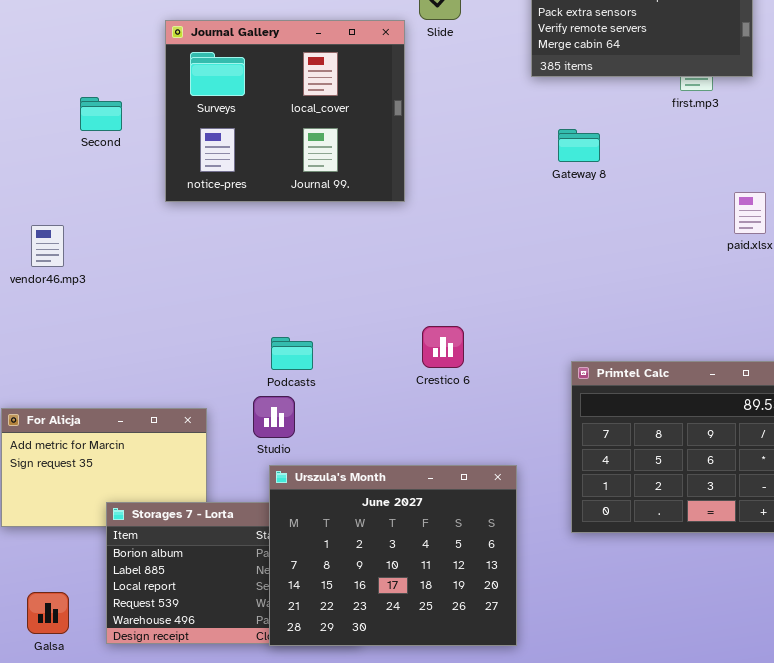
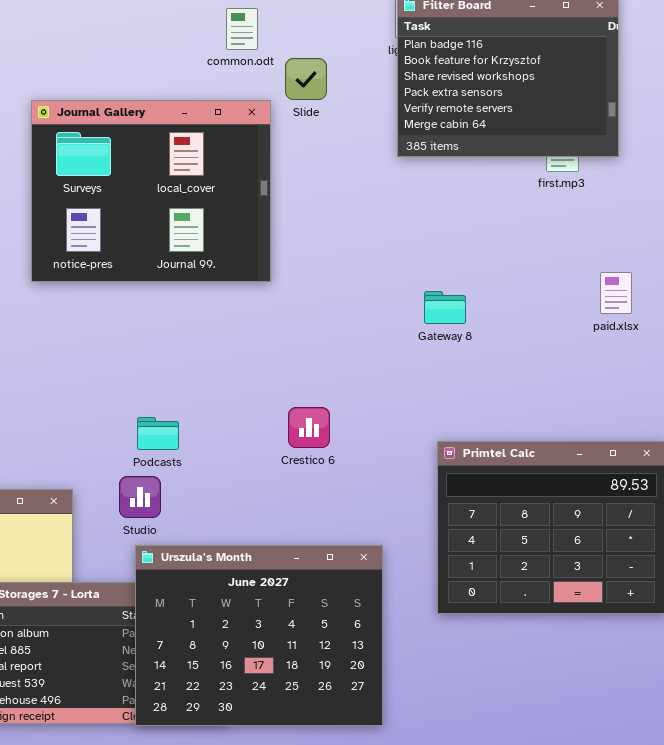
Gateway 8: [558,129,600,162] -> [424,291,466,324], moved

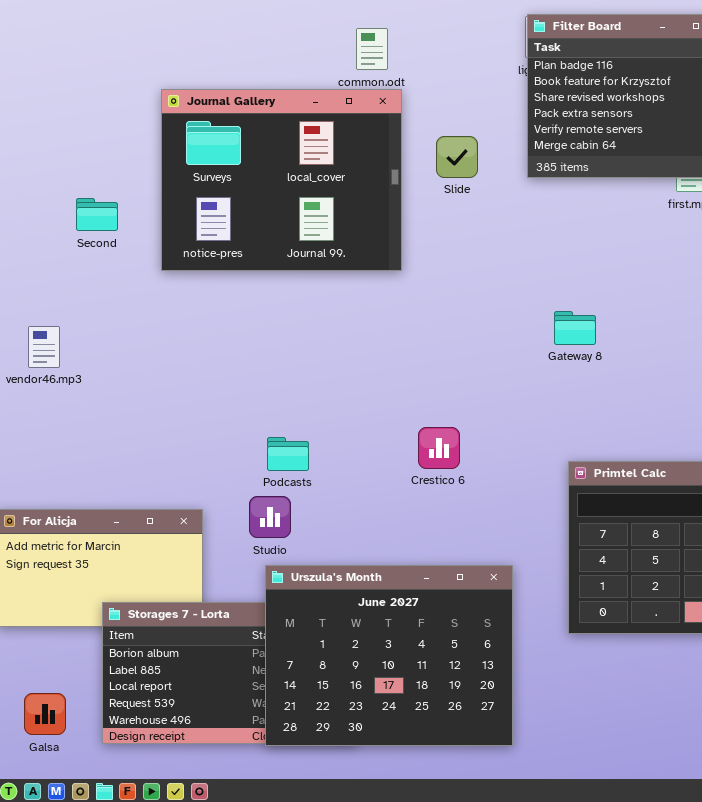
Slide: [285,58,327,100] -> [436,136,478,178], moved
Journal Gallery: [31,100,271,282] -> [161,89,402,271], moved

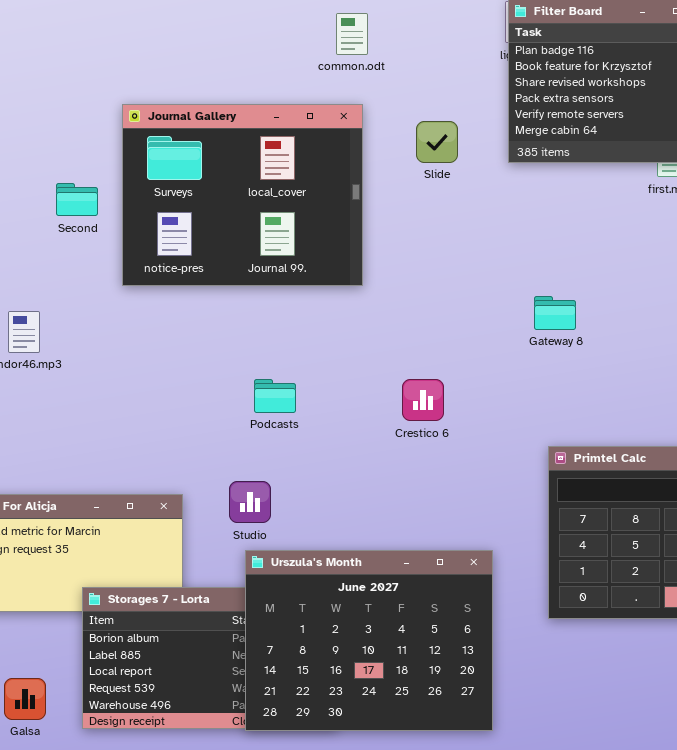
Journal Gallery: [161,89,402,271] -> [122,104,363,286], moved
Crestico 6: [418,427,460,469] -> [402,379,444,421], moved
Podcasts: [267,437,309,471] -> [254,379,296,413], moved

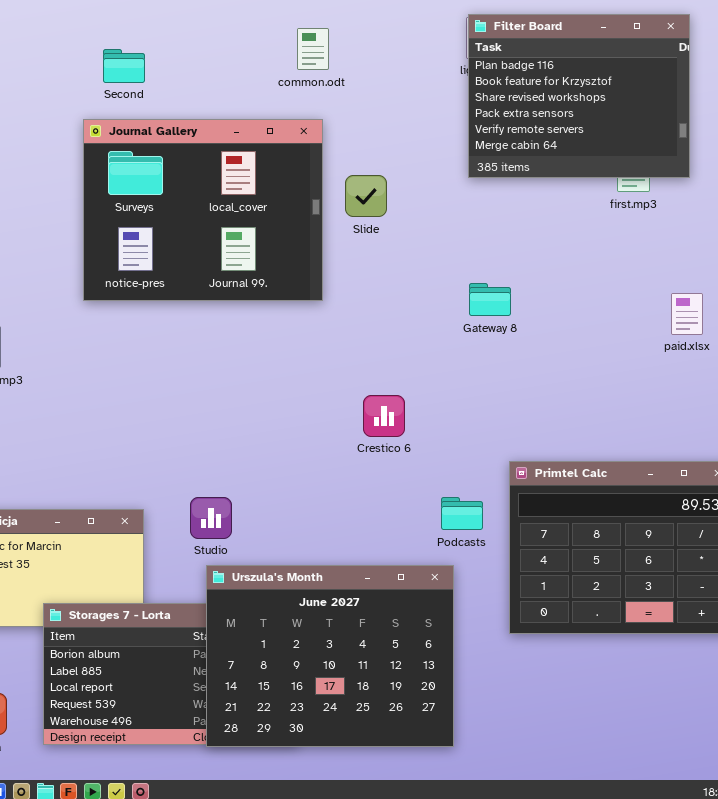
Slide: [416,121,458,163] -> [345,175,387,217], moved
Second: [56,183,98,216] -> [103,49,145,83], moved
Gateway 8: [534,296,576,330] -> [469,283,511,316], moved
Podcasts: [254,379,296,413] -> [441,497,483,530], moved

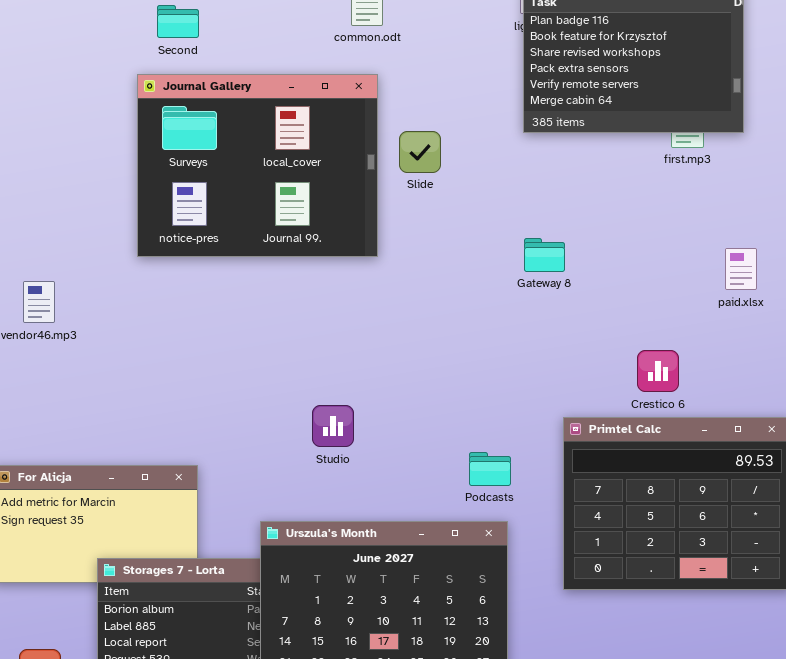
Crestico 6: [363,395,405,437] -> [637,350,679,392], moved
Studio: [190,497,232,539] -> [312,405,354,447], moved
Podcasts: [441,497,483,530] -> [469,452,511,486], moved

